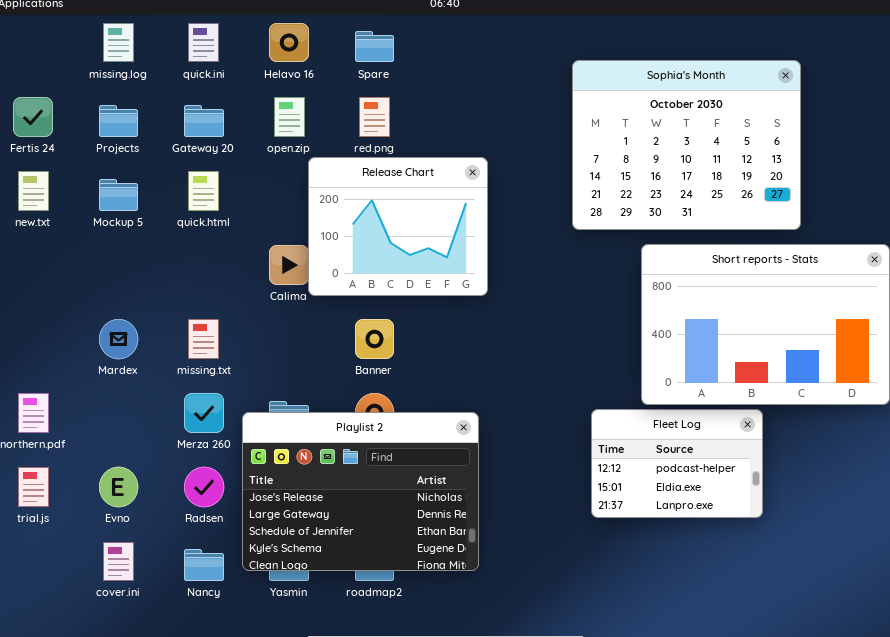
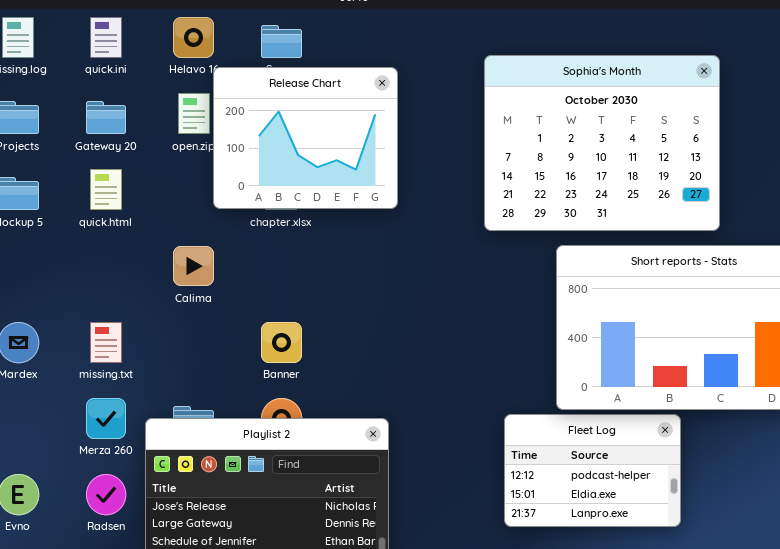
Release Chart: [308,157,488,296] -> [213,67,398,209], moved

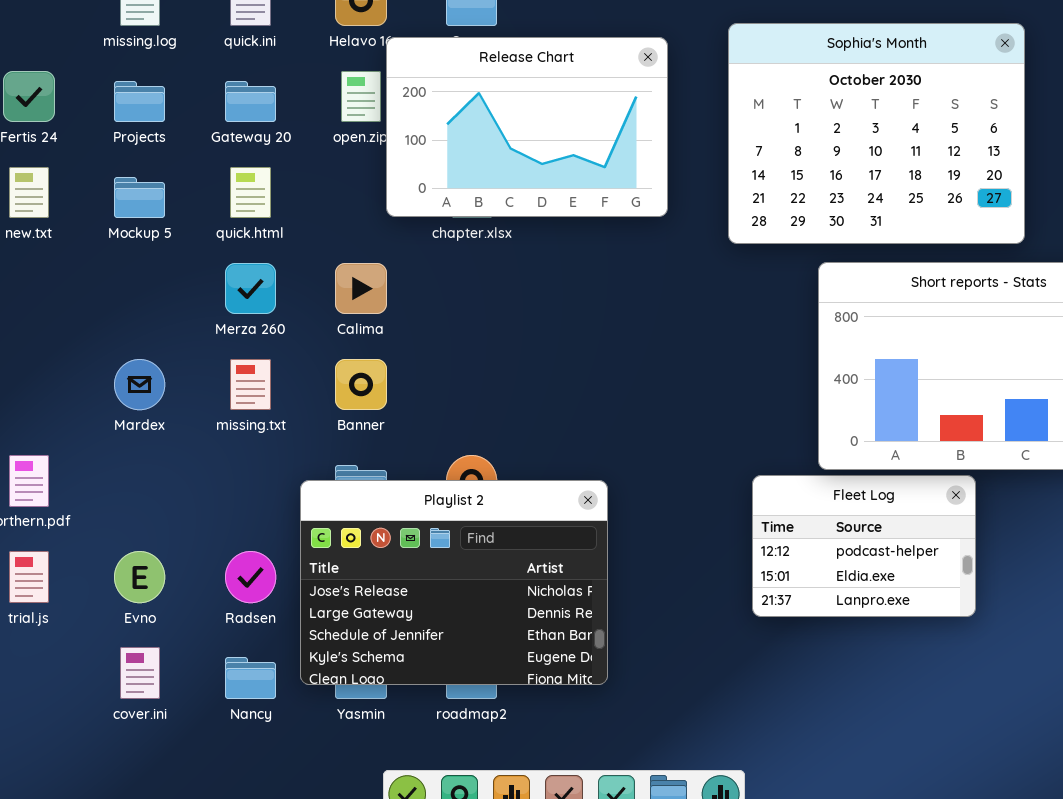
Release Chart: [213,67,398,209] -> [386,37,668,217], resized
Banner: [261,322,302,363] -> [335,359,387,410], moved
Merza 260: [86,398,126,439] -> [225,263,276,314], moved

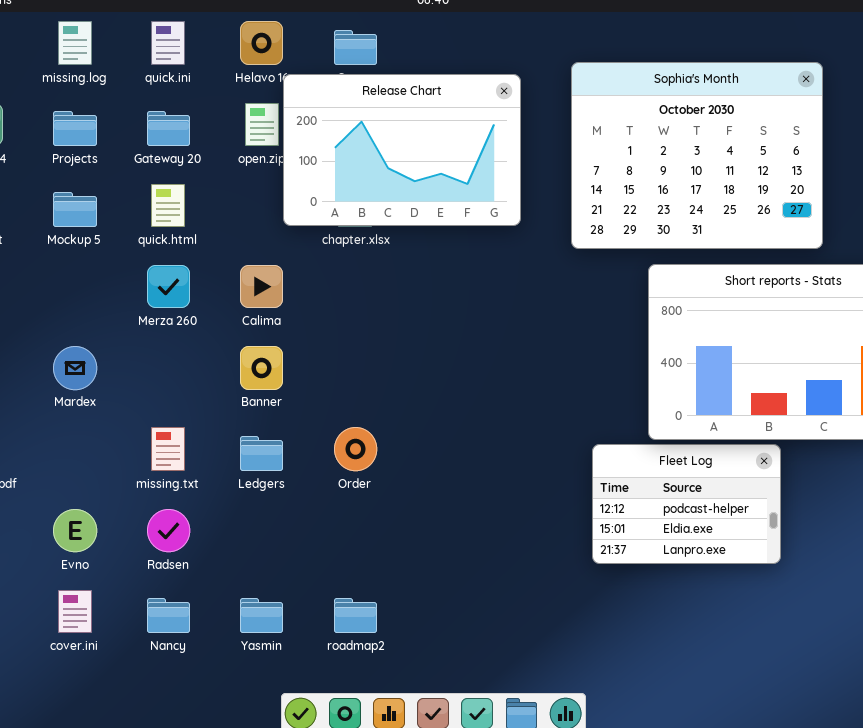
missing.txt: [230,359,271,410] -> [151,427,185,471], moved
Playlist 2: [300,480,608,685] -> none, closed

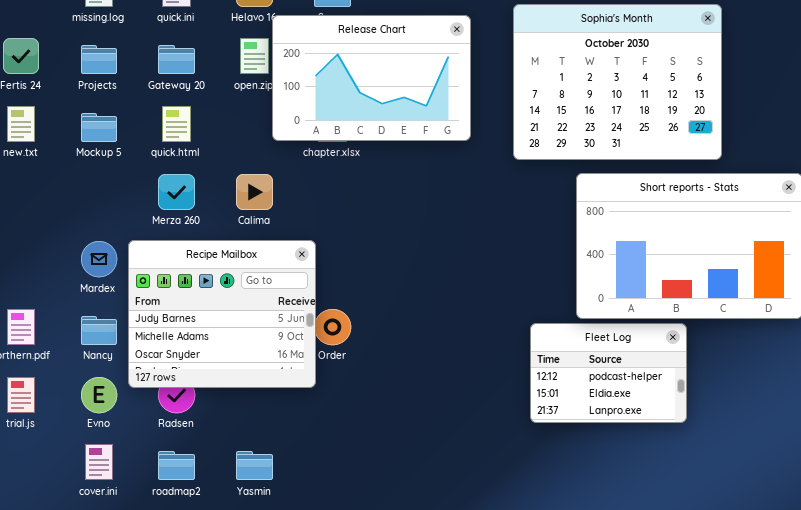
Recipe Mailbox: none -> [128,240,316,388], opened
Nancy: [147,598,190,633] -> [81,316,117,345], moved
roadmap2: [334,598,377,633] -> [158,451,195,480], moved

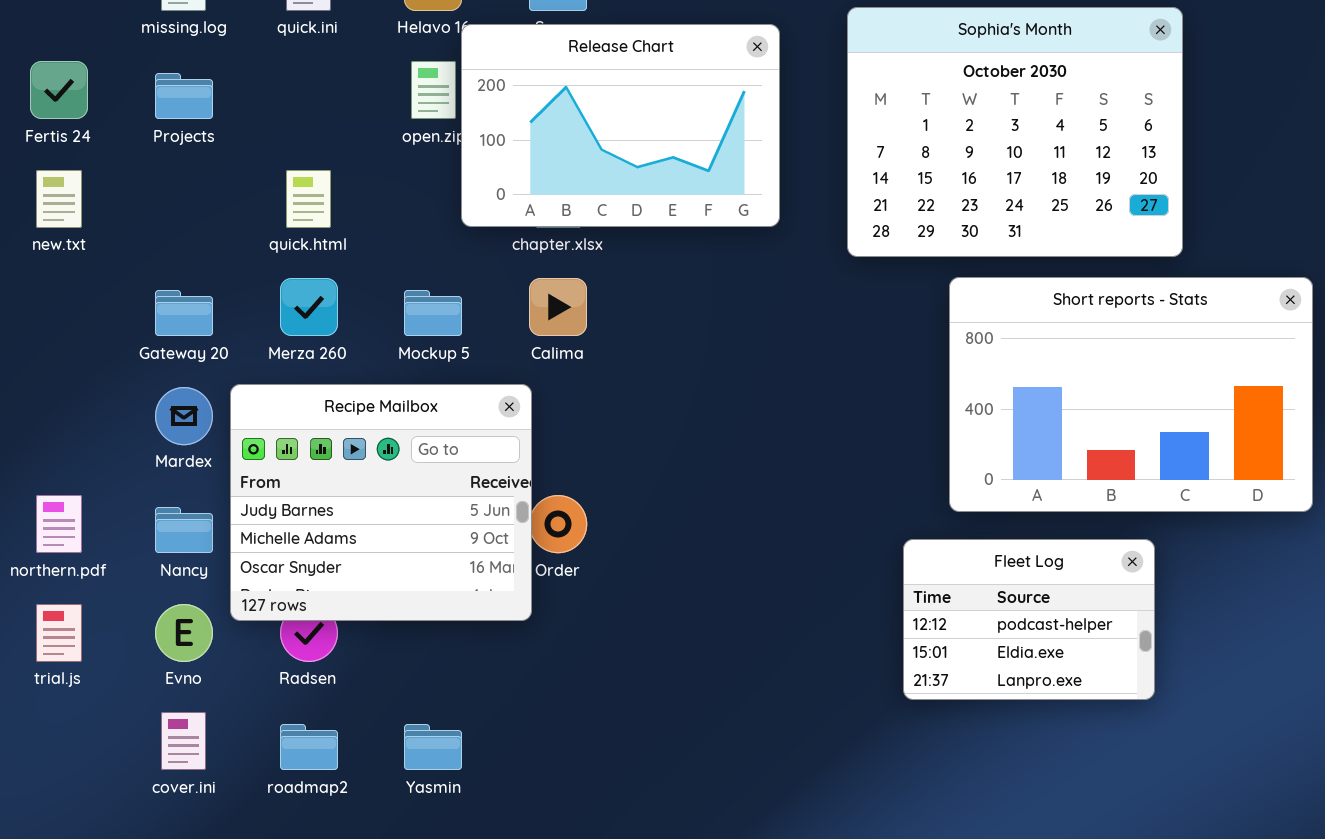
Gateway 20: [158,45,195,74] -> [155,290,213,336], moved
Mockup 5: [81,113,117,142] -> [404,290,462,336], moved
Calima: [236,174,273,210] -> [529,278,587,336], moved
Fleet Log: [530,323,687,423] -> [903,539,1155,700], moved

